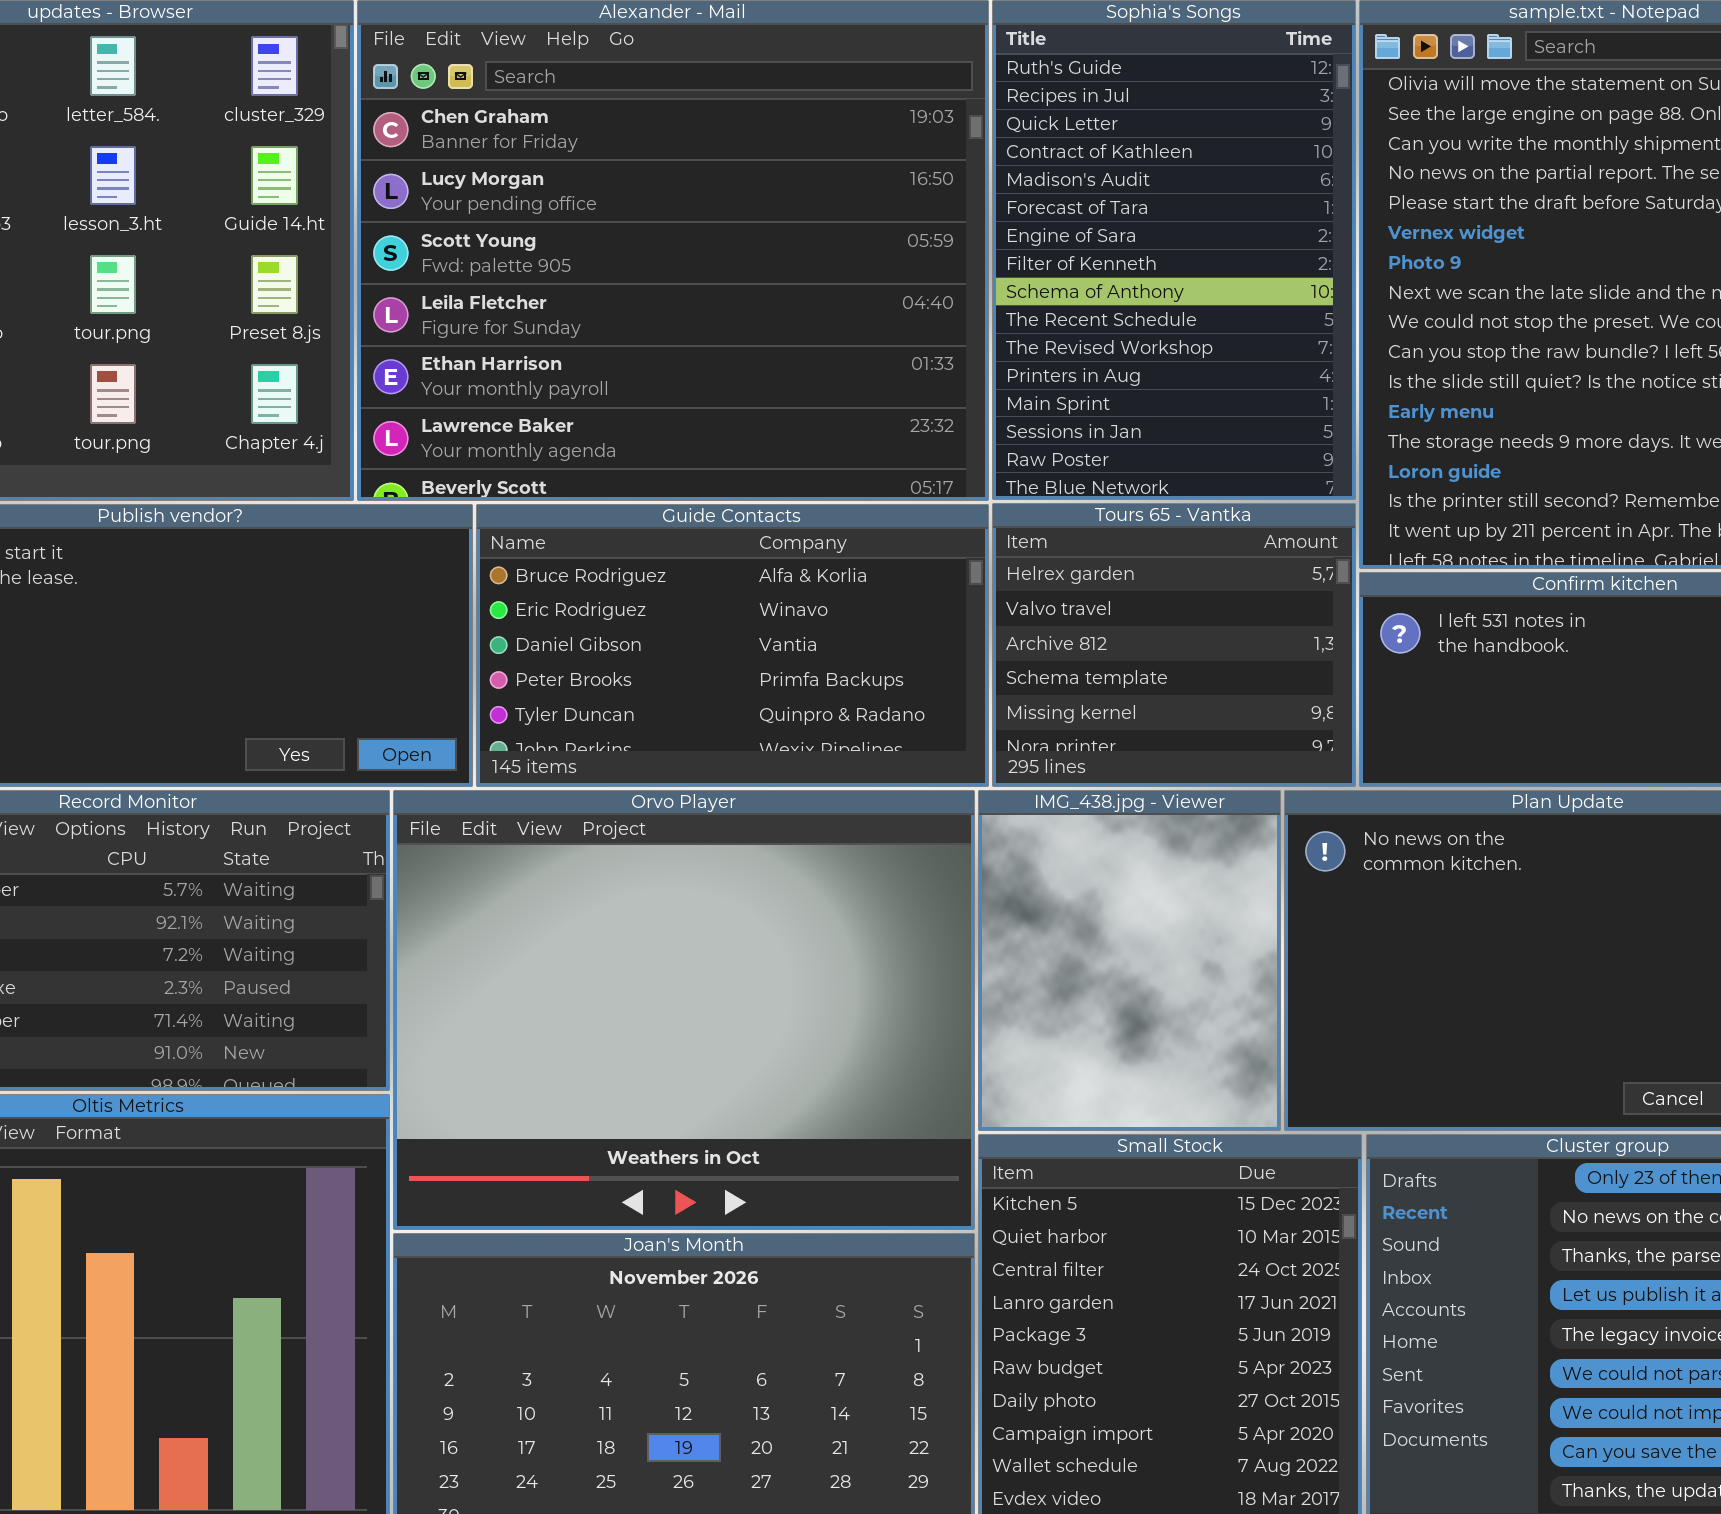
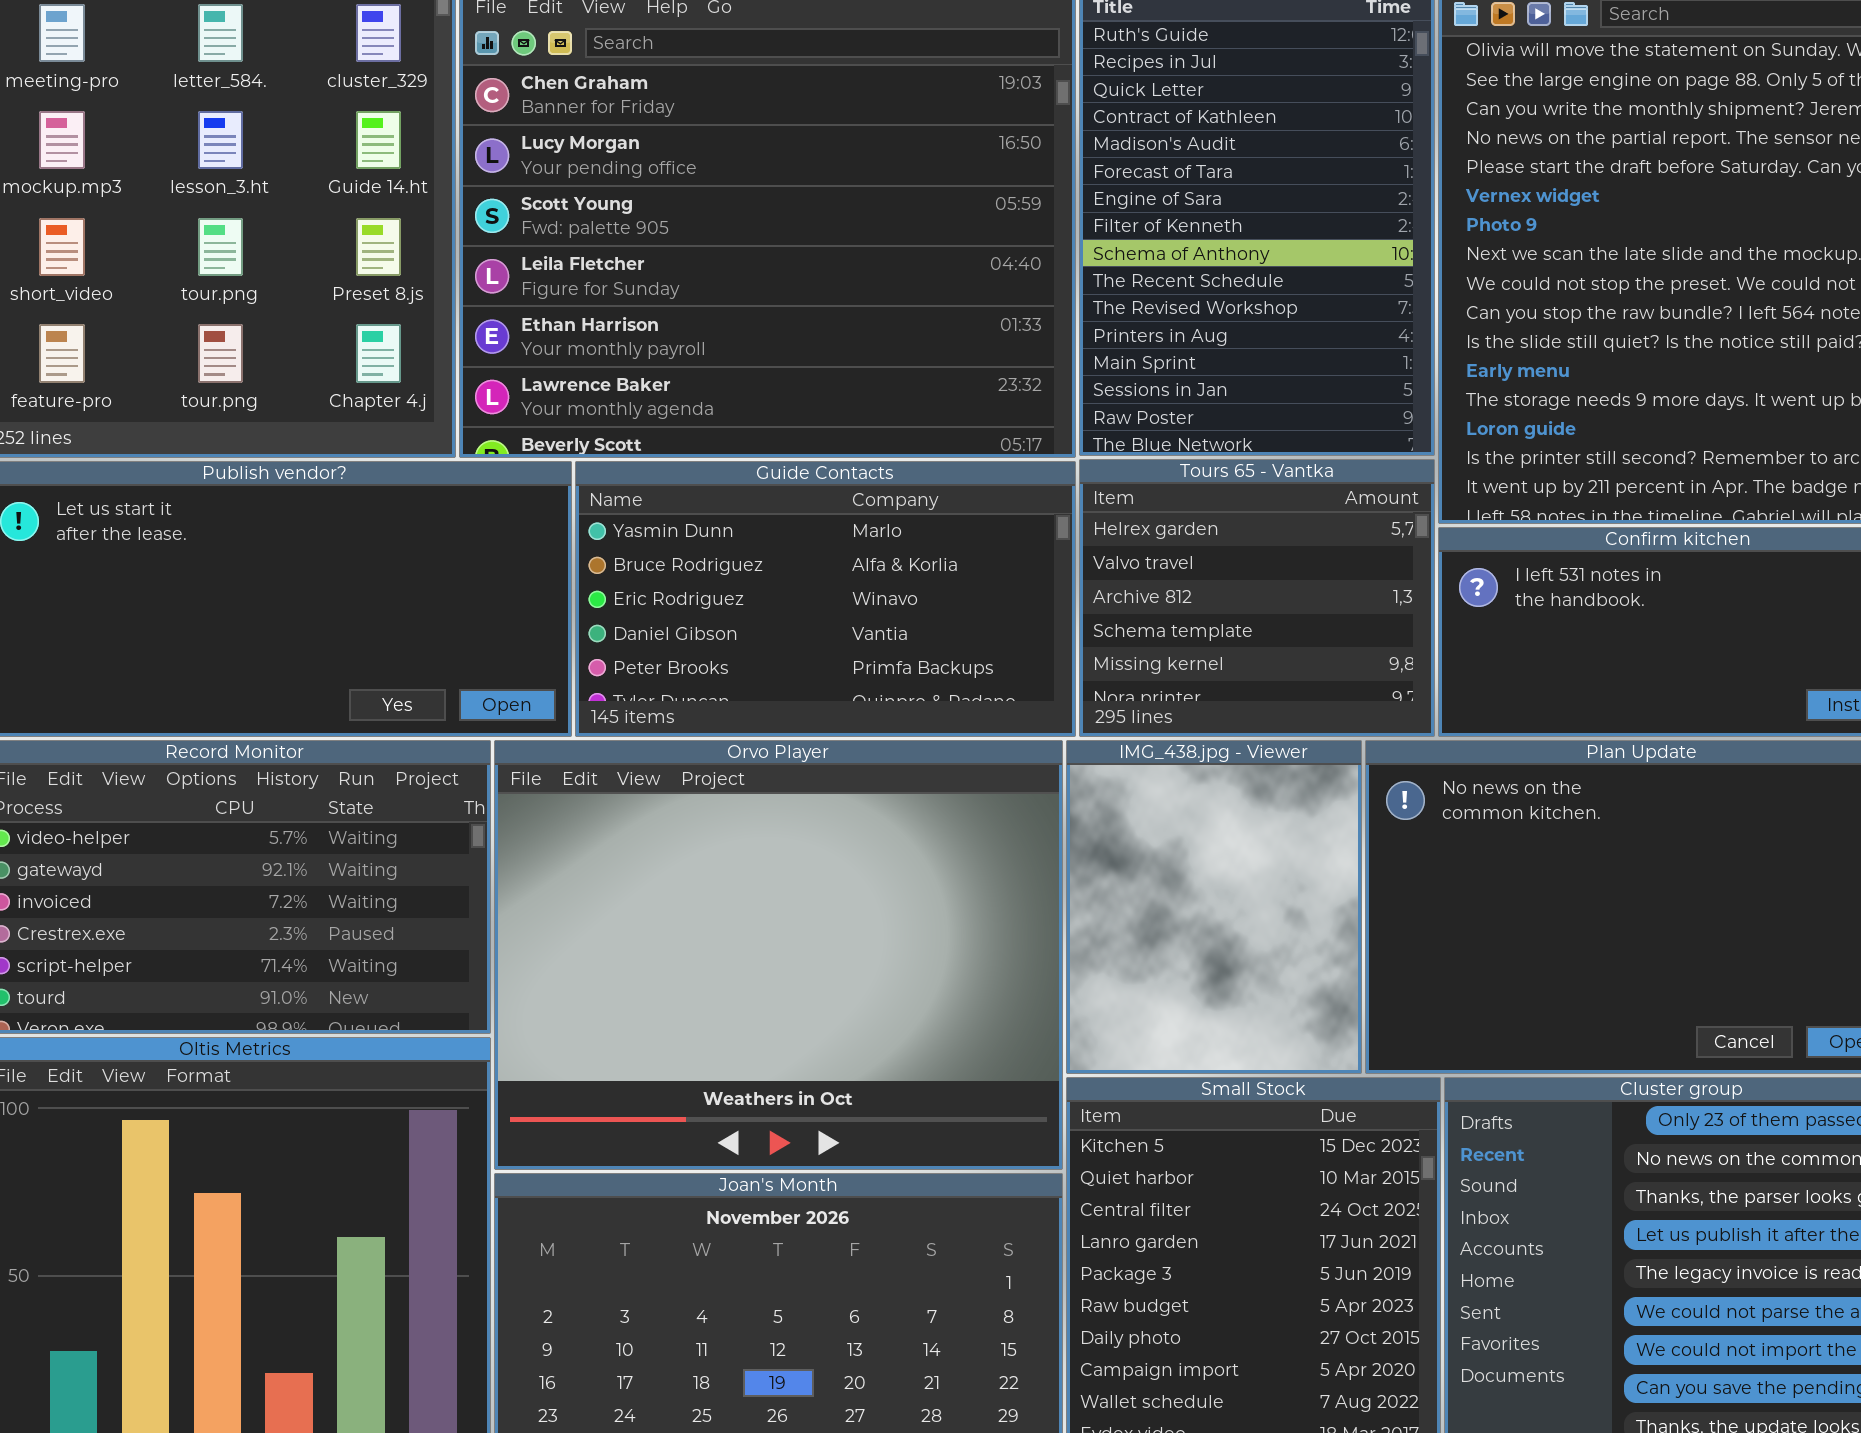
Guide Contacts: [476,504,989,787] -> [575,461,1076,737], scrolled up 1 row

